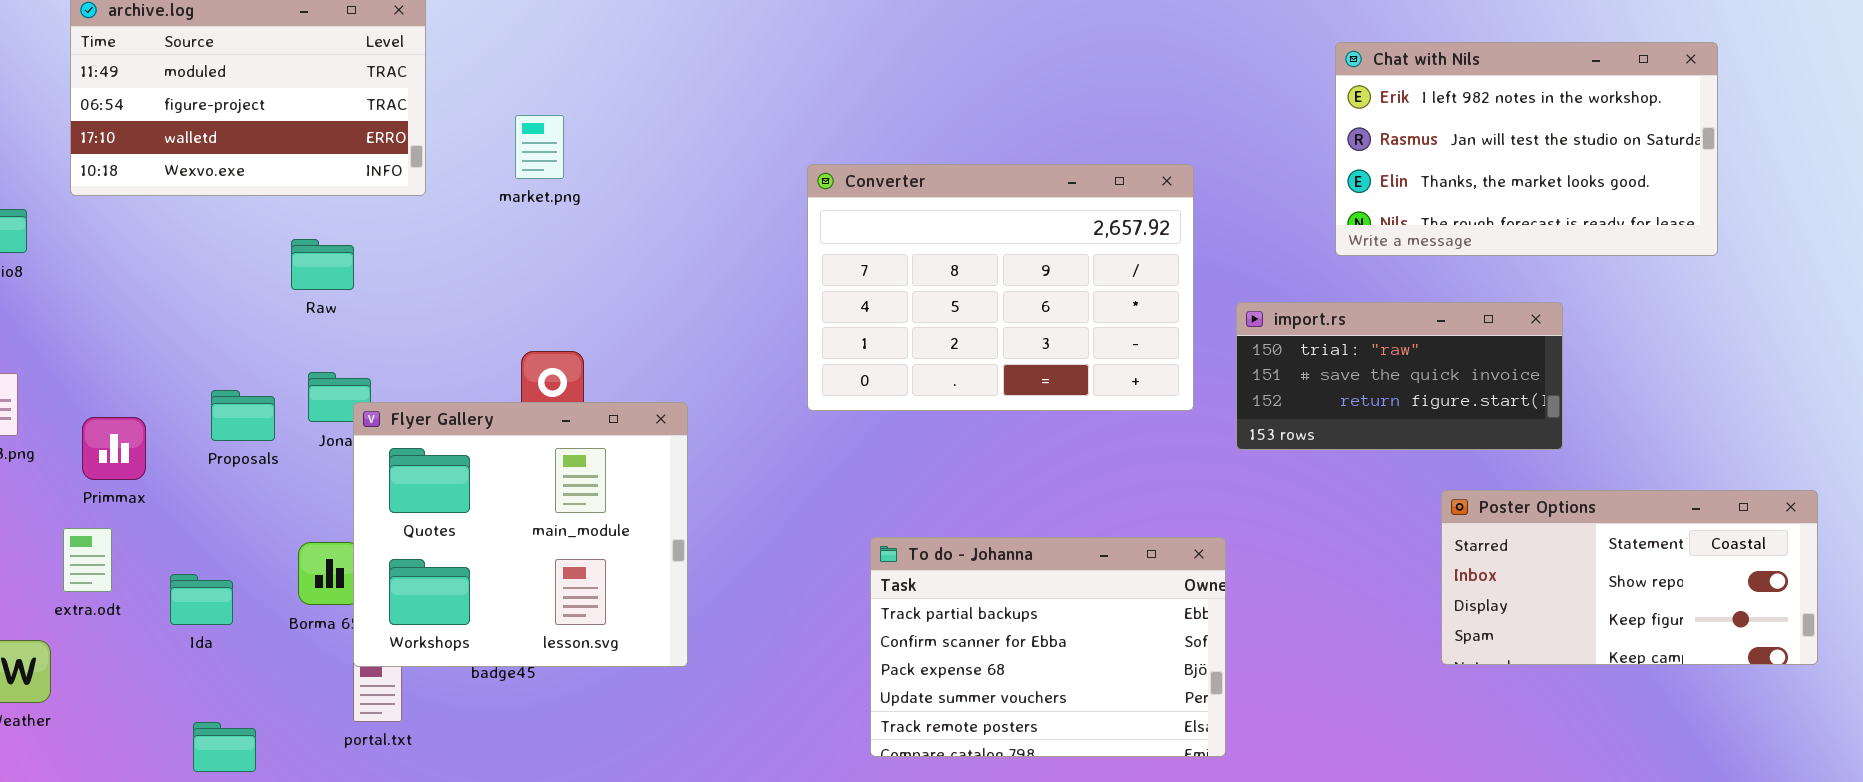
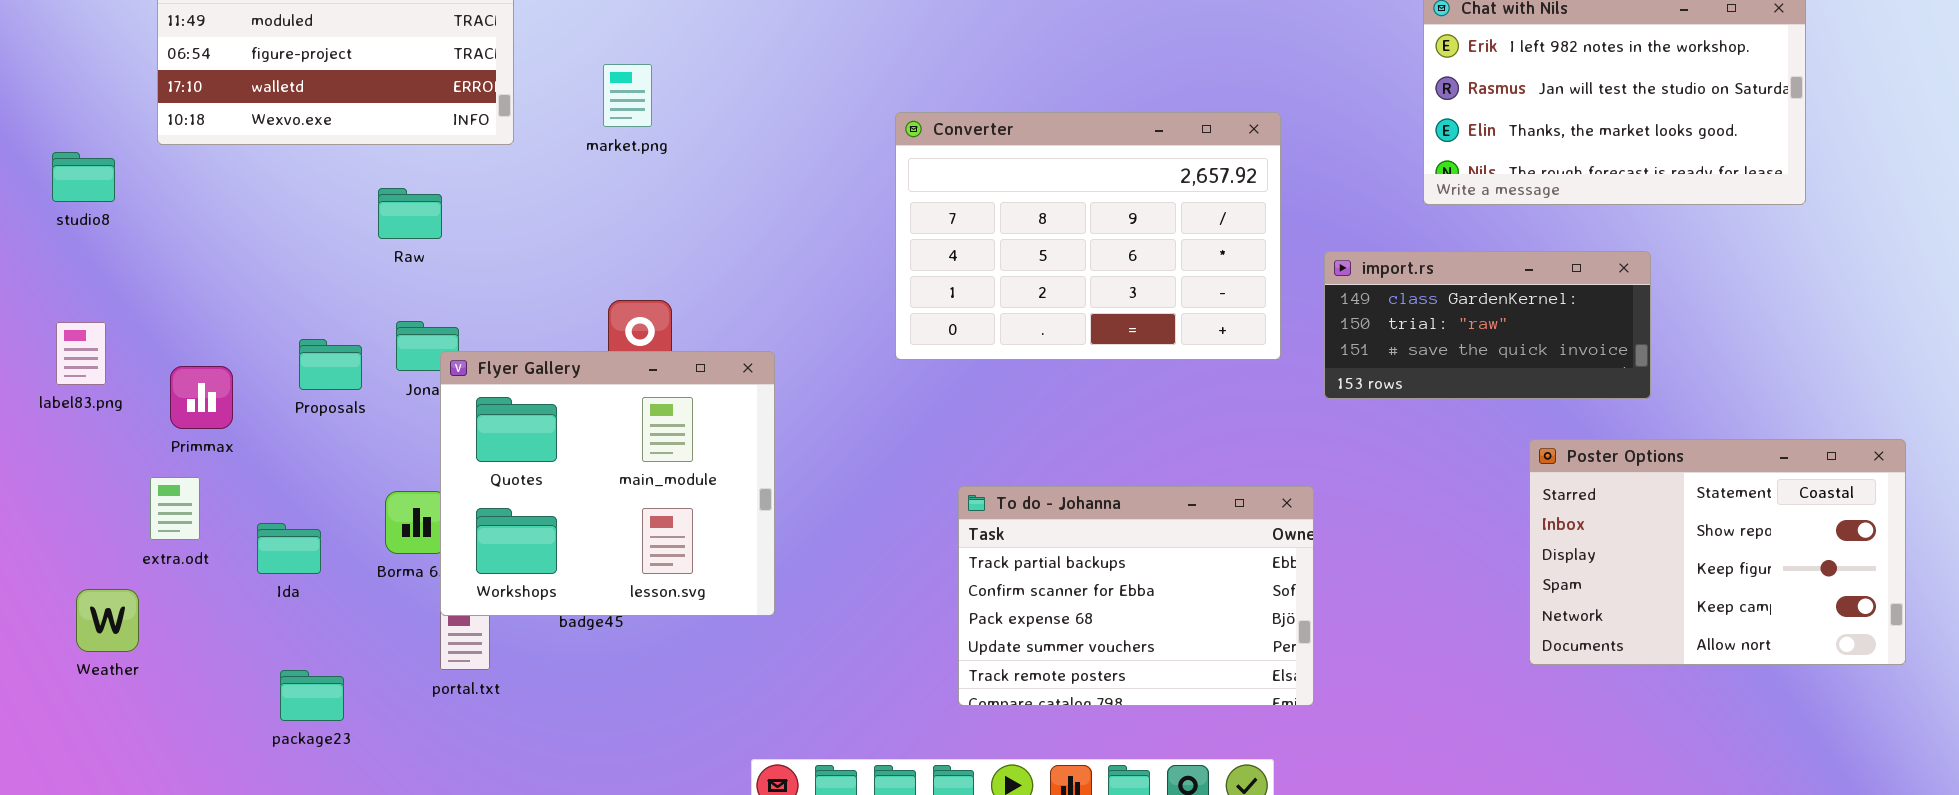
import.rs: [1236,302,1563,450] -> [1324,251,1651,399], scrolled up 1 row
Poster Options: [1441,490,1818,665] -> [1529,439,1906,665], resized

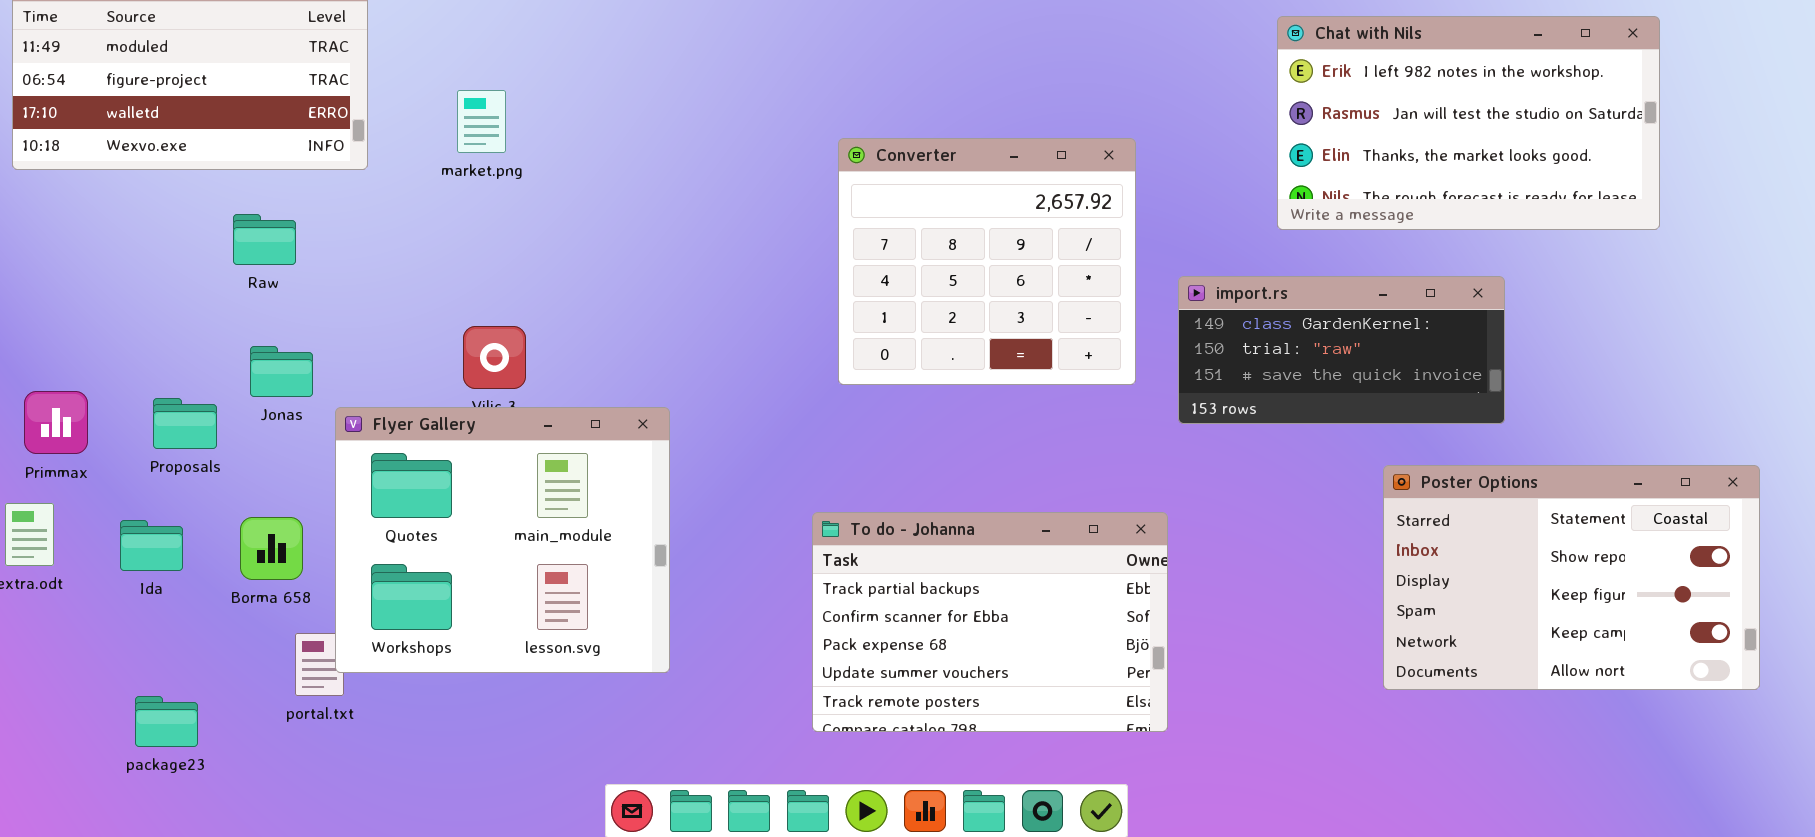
Converter: [895,112,1281,360] -> [838,138,1136,385], resized
Proposals: [299,339,362,390] -> [153,398,217,449], moved
Flyer Gallery: [440,351,775,616] -> [335,407,670,673], moved
Ida: [257,523,321,574] -> [120,520,183,571], moved

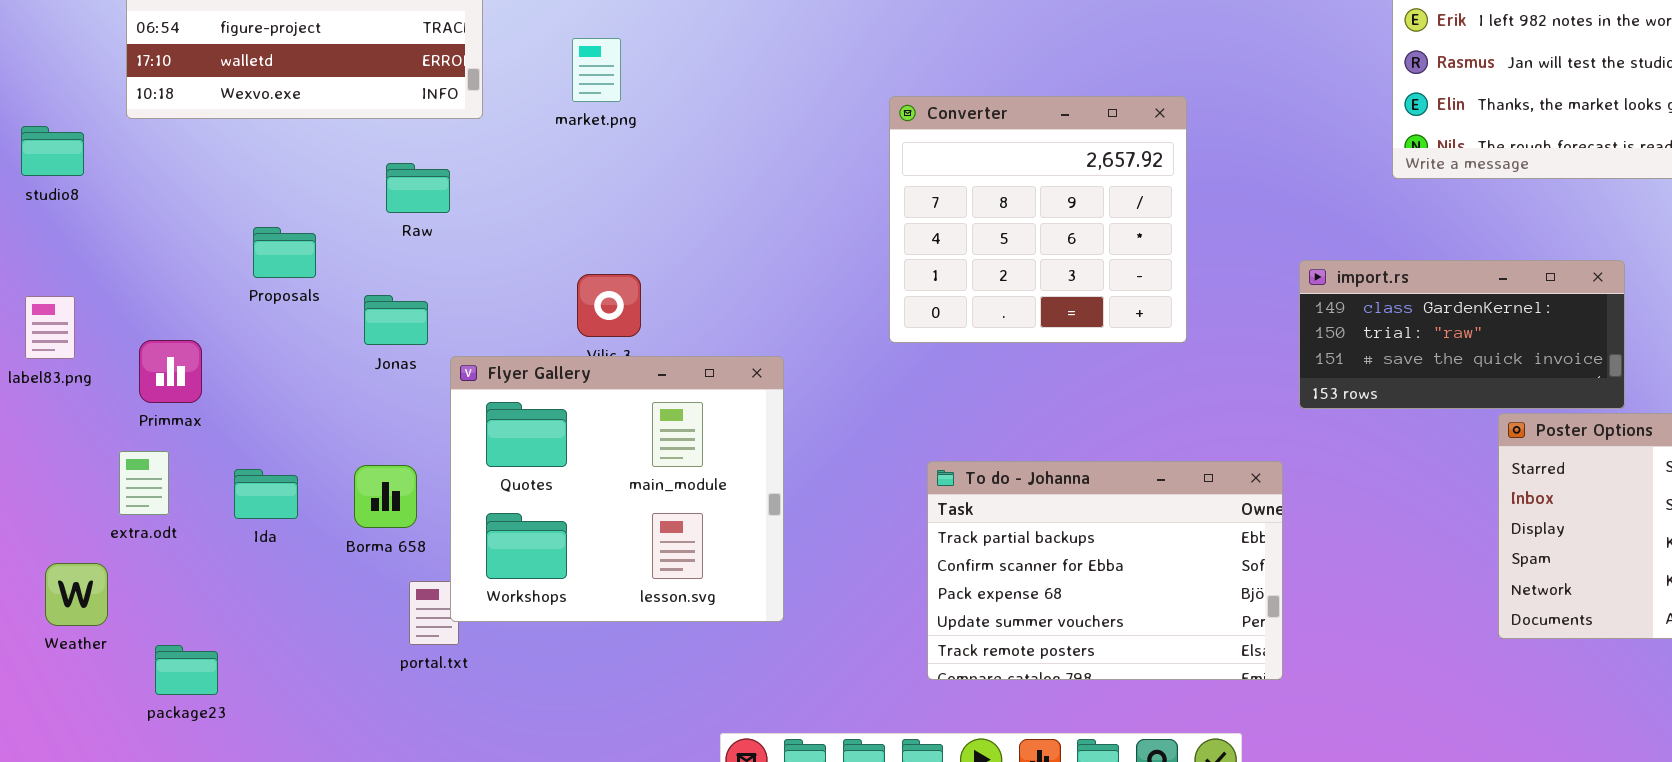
Converter: [838,138,1136,385] -> [889,96,1187,343], moved
Raw: [233,214,296,265] -> [386,163,450,213], moved
import.rs: [1178,276,1505,424] -> [1299,260,1625,409], moved
Proposals: [153,398,217,449] -> [253,227,316,278], moved
package23: [135,696,198,747] -> [155,645,218,695], moved

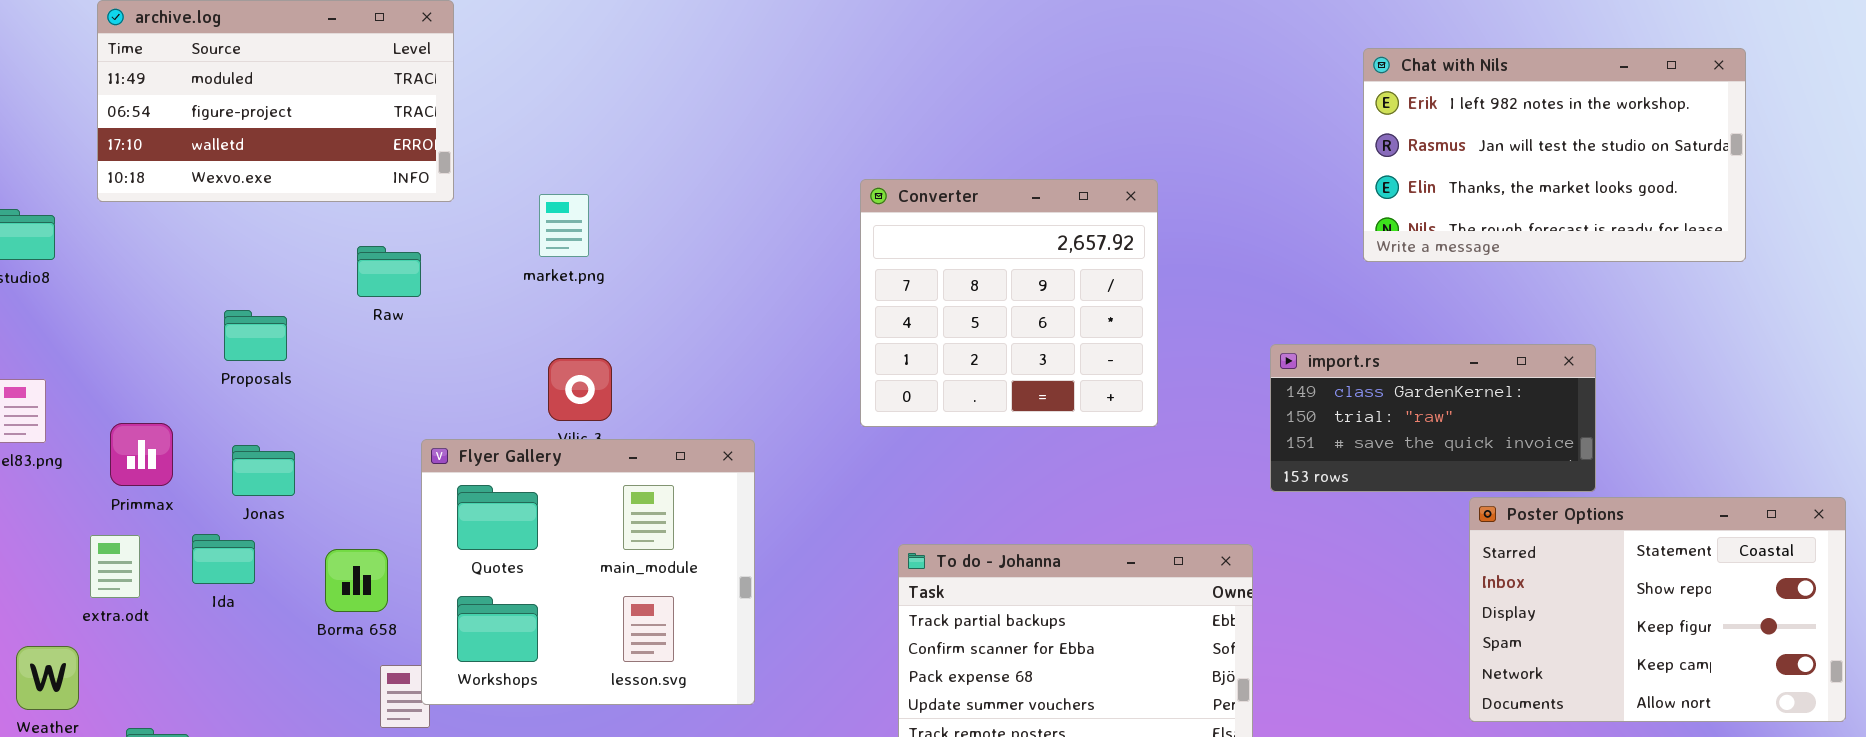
market.png: [572,38,621,102] -> [539,194,589,257], moved
Jonas: [364,295,428,345] -> [232,445,295,496], moved
Ida: [234,469,298,519] -> [192,534,255,584], moved

